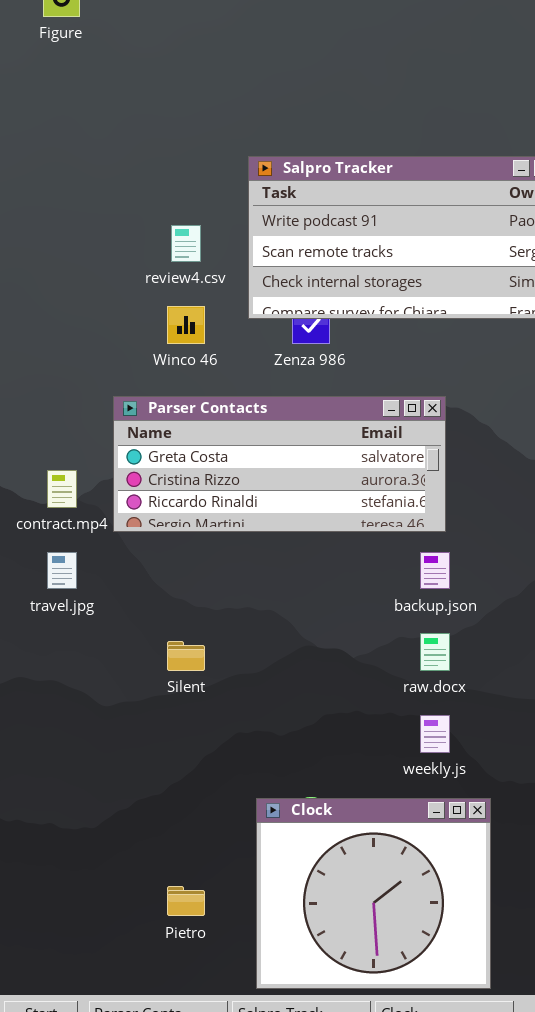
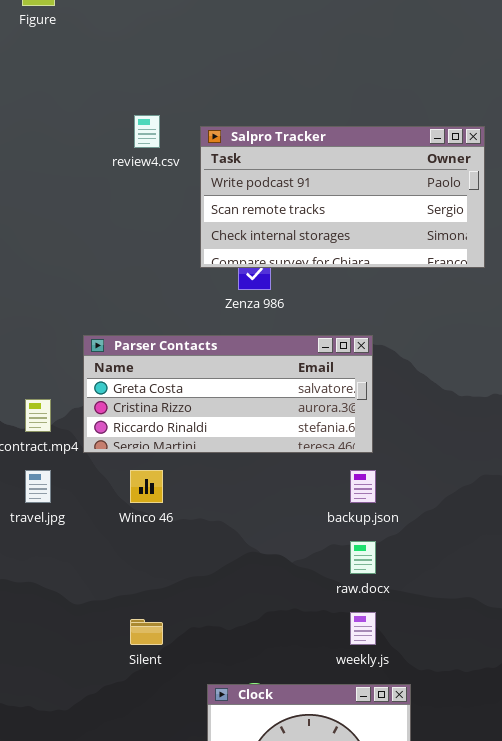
review4.csv: [171,225,201,262] -> [134,115,160,148], moved
Winco 46: [167,306,205,344] -> [130,470,163,503], moved
Silent: [167,641,205,671] -> [130,619,163,645], moved

